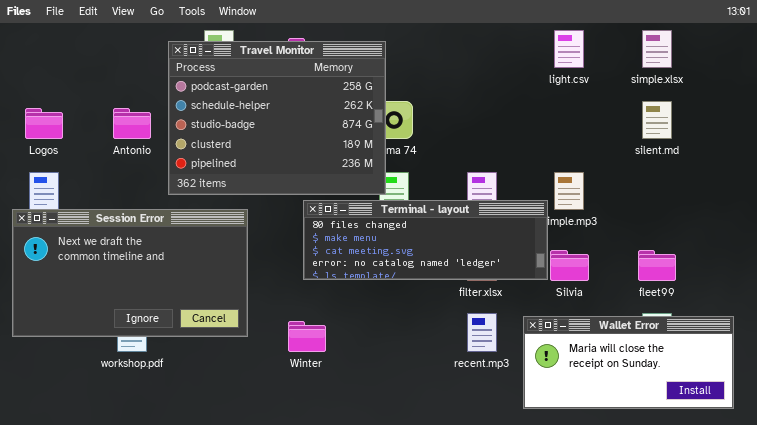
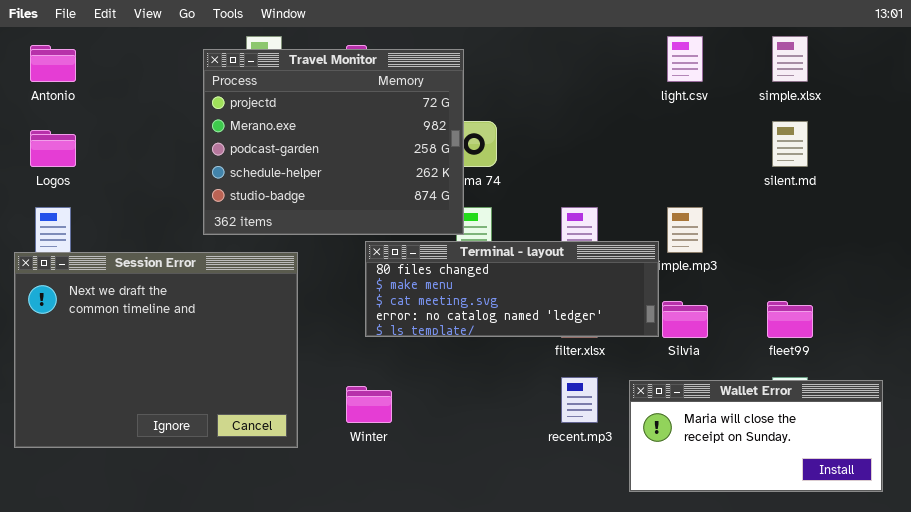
Travel Monitor: [168,41,386,195] -> [203,49,464,235], scrolled up 2 rows
Antonio: [113,108,151,139] -> [30,45,76,82], moved
Session Error: [12,209,248,337] -> [14,252,298,448], resized

